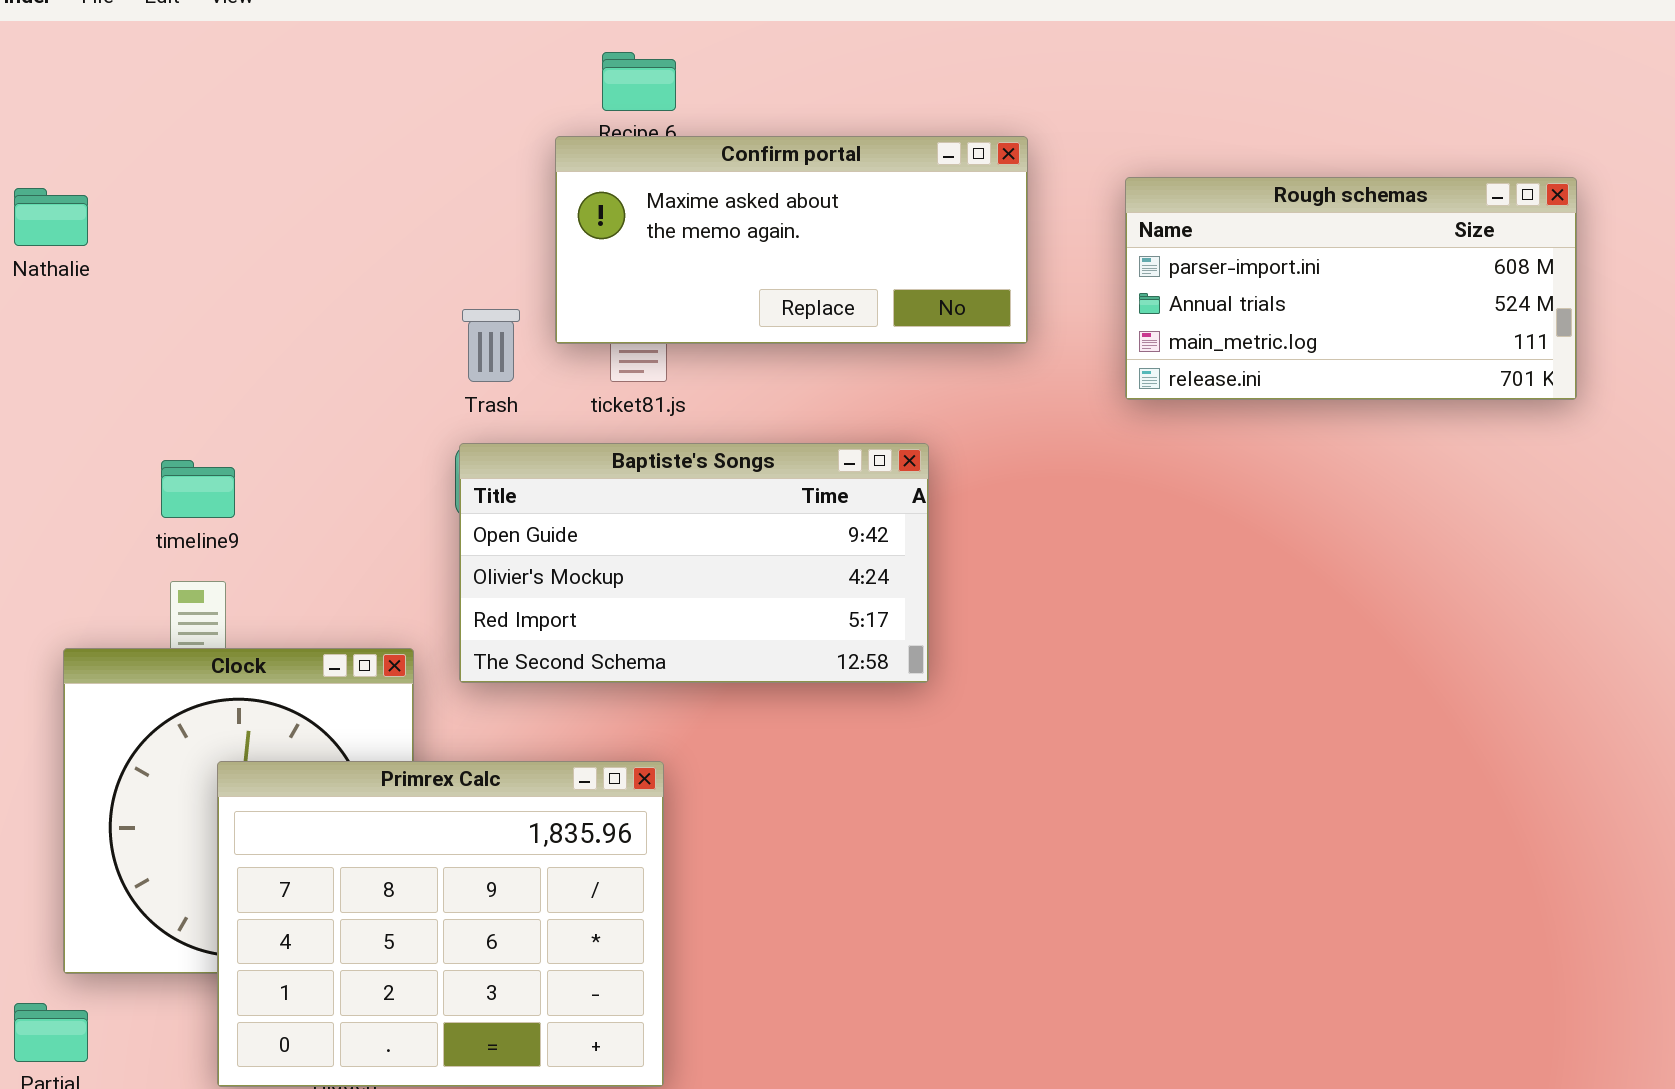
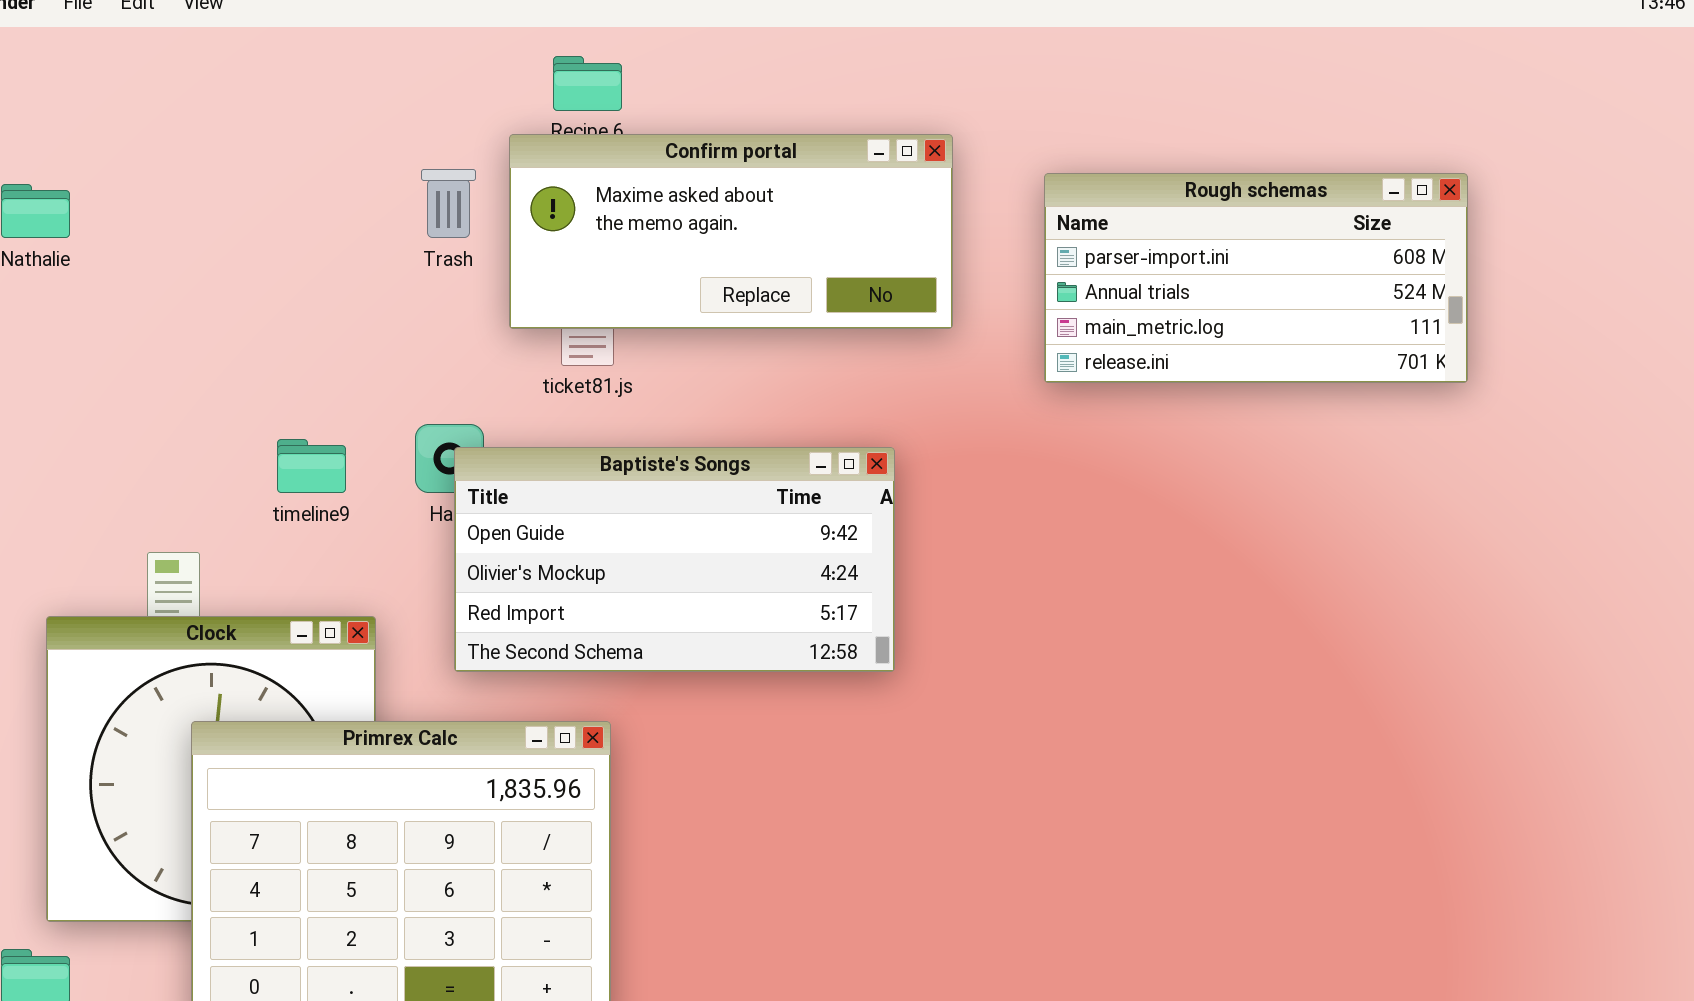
Trash: [462,309,520,382] -> [421,169,476,238], moved
Baptiste's Songs: [459,443,929,683] -> [454,447,895,672], moved
timeline9: [161,460,235,518] -> [277,439,346,493], moved

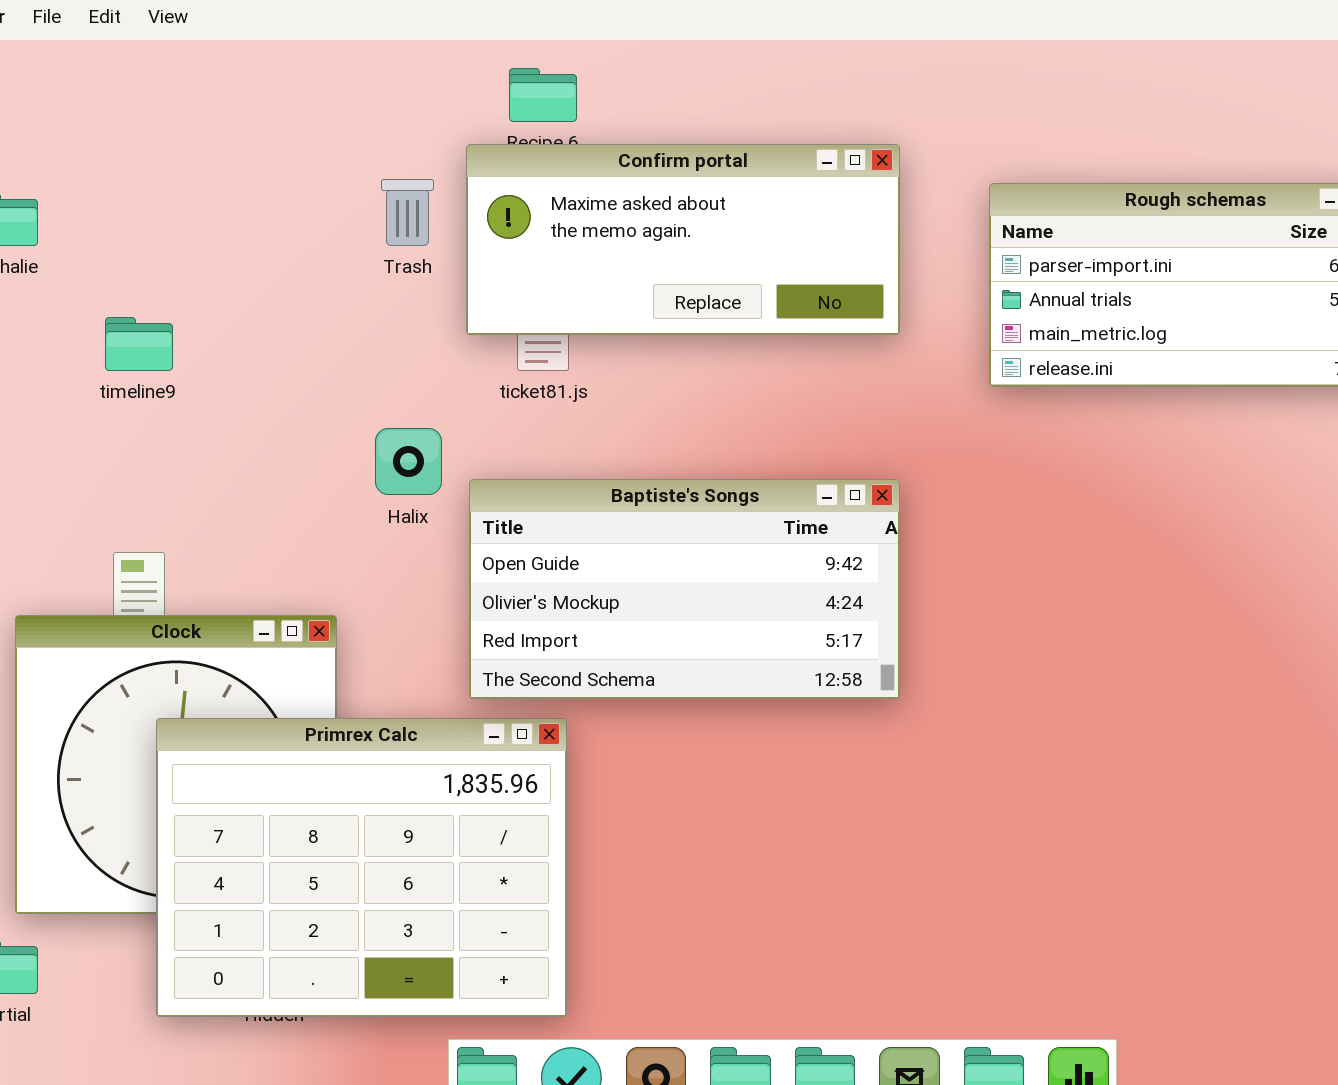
timeline9: [277,439,346,493] -> [105,317,173,371], moved
Baptiste's Songs: [454,447,895,672] -> [469,479,900,699], moved

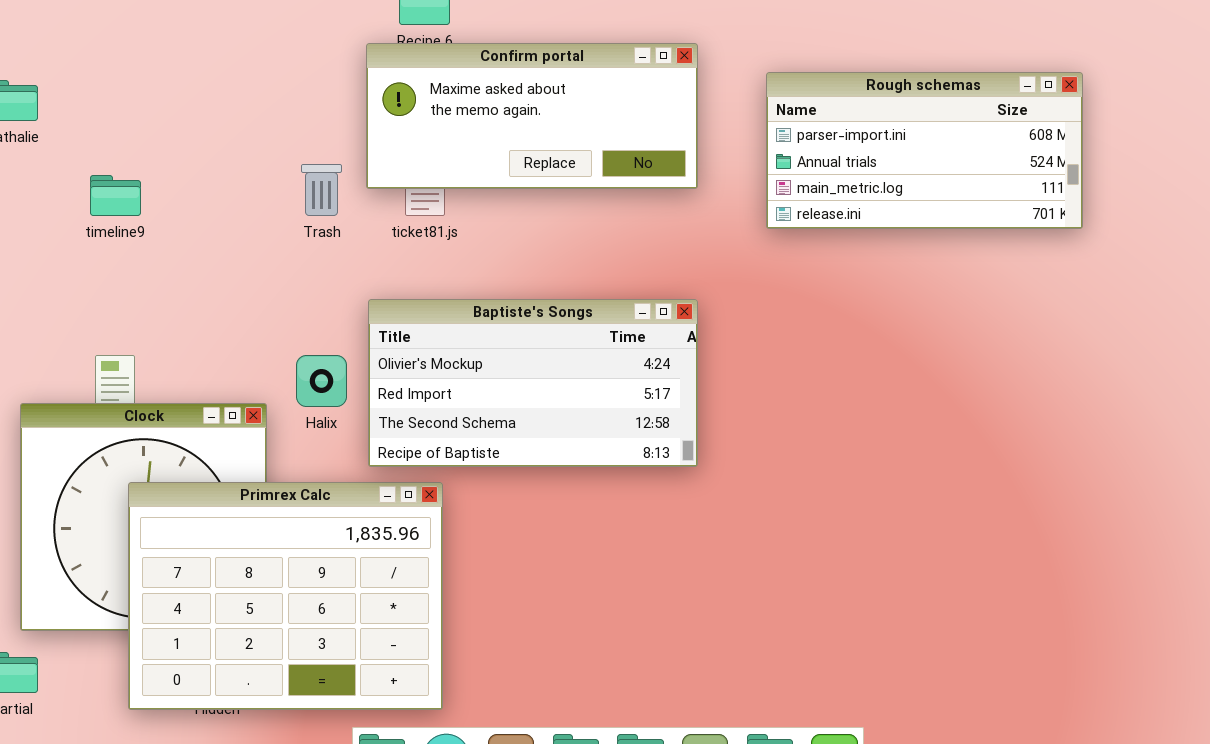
Trash: [381,179,434,246] -> [301,164,342,216], moved
Halix: [375,428,442,495] -> [296,355,347,407], moved
Baptiste's Songs: [469,479,900,699] -> [368,299,698,467], scrolled down 1 row

